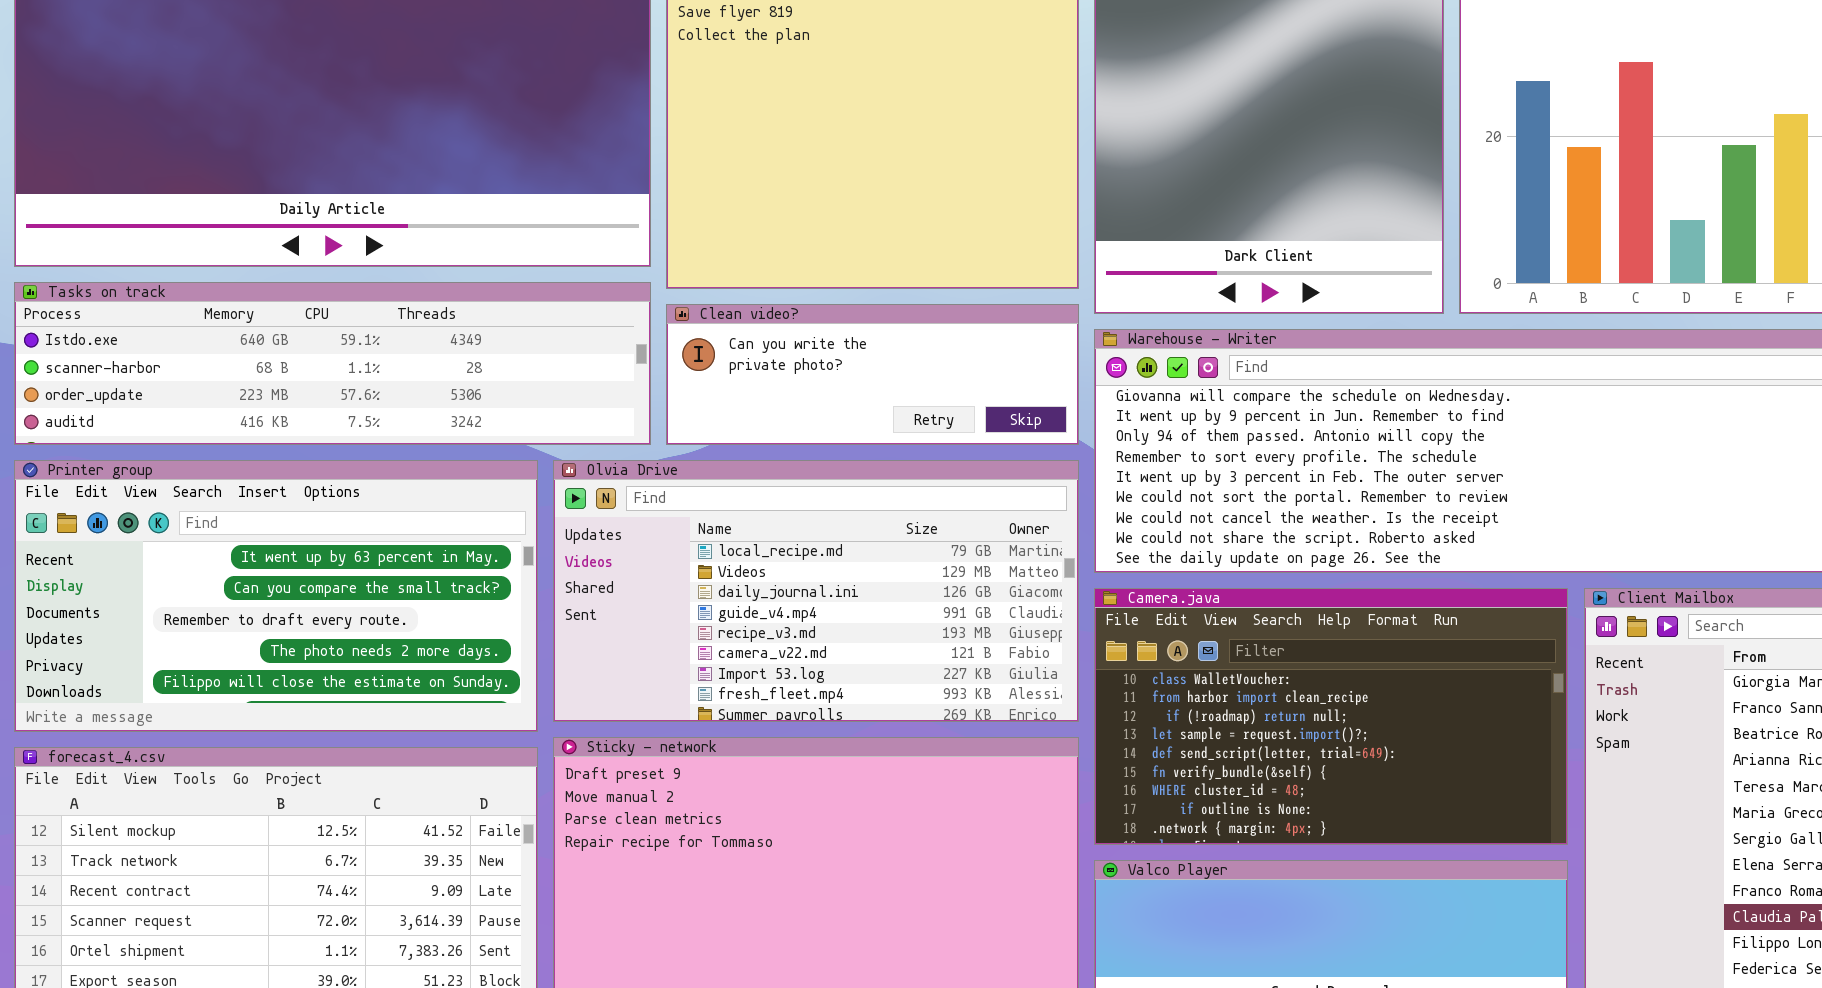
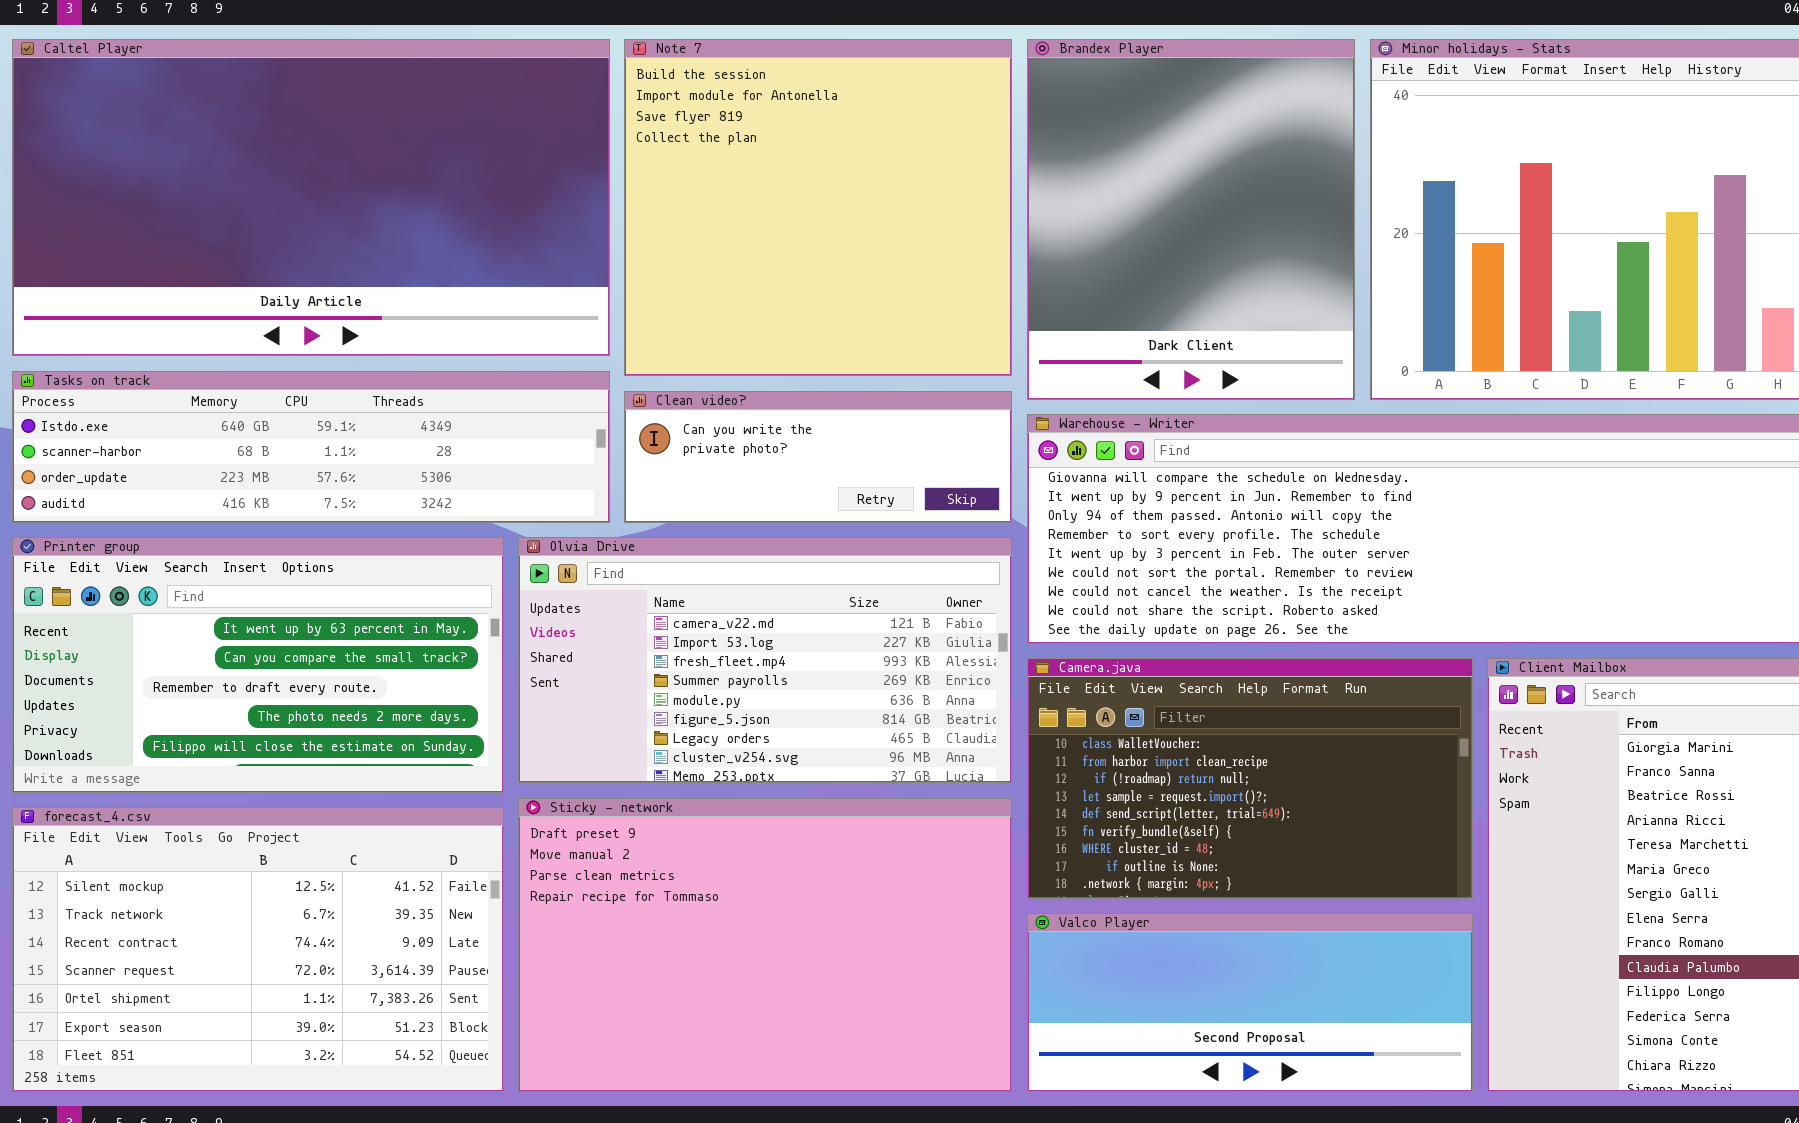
Olvia Drive: [553,460,1079,722] -> [518,537,1012,783], scrolled down 5 rows

